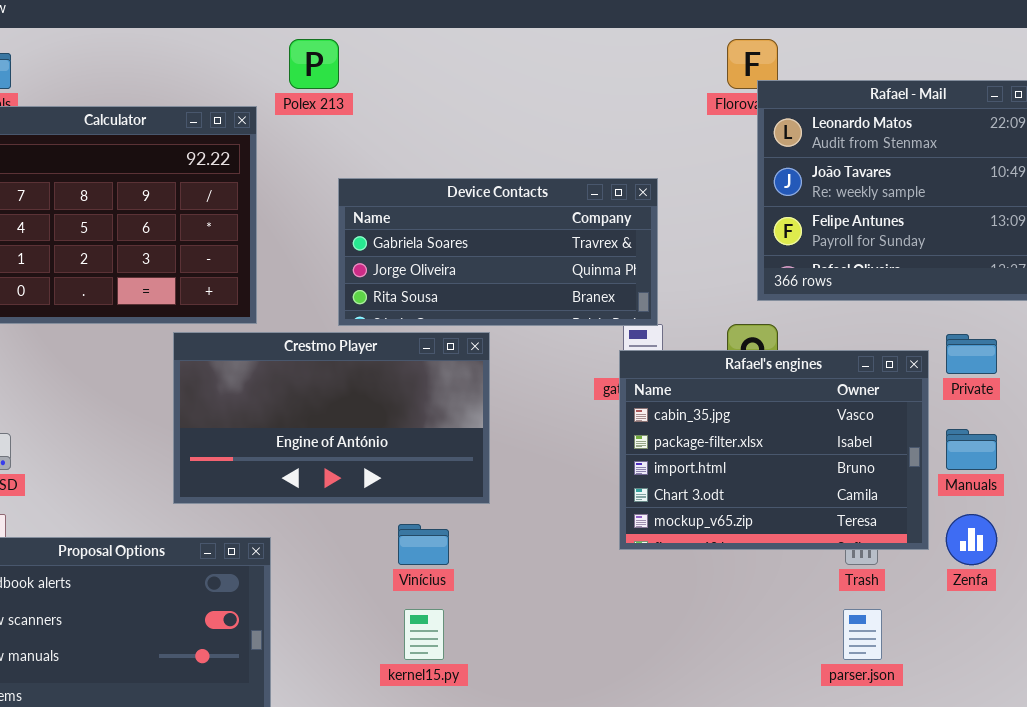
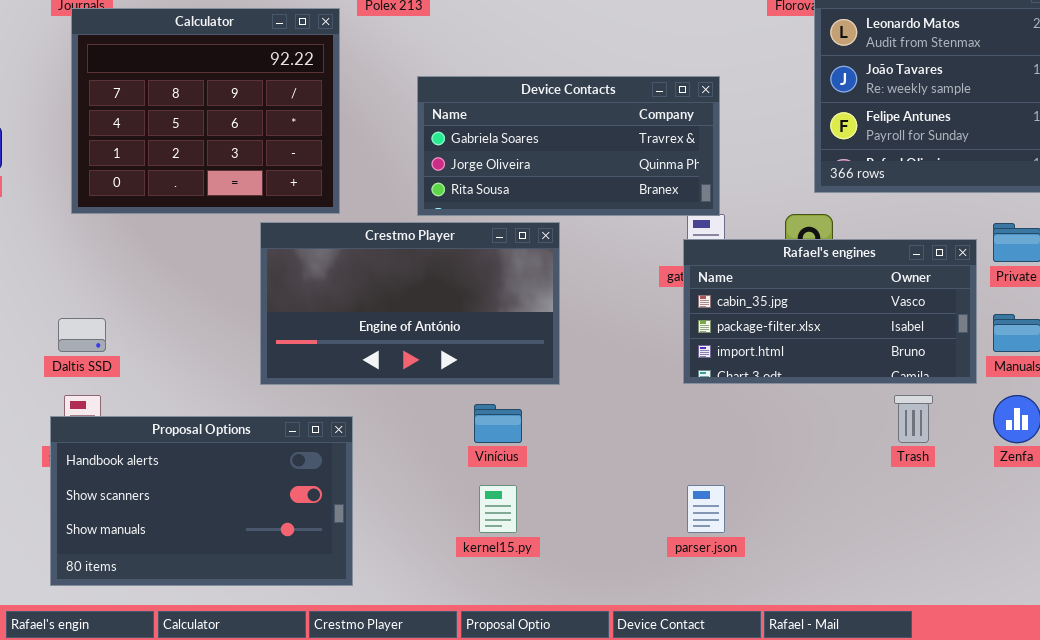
Rafael's engines: [619,350,929,550] -> [683,239,977,384], resized
parser.json: [843,609,882,660] -> [687,485,725,533], moved

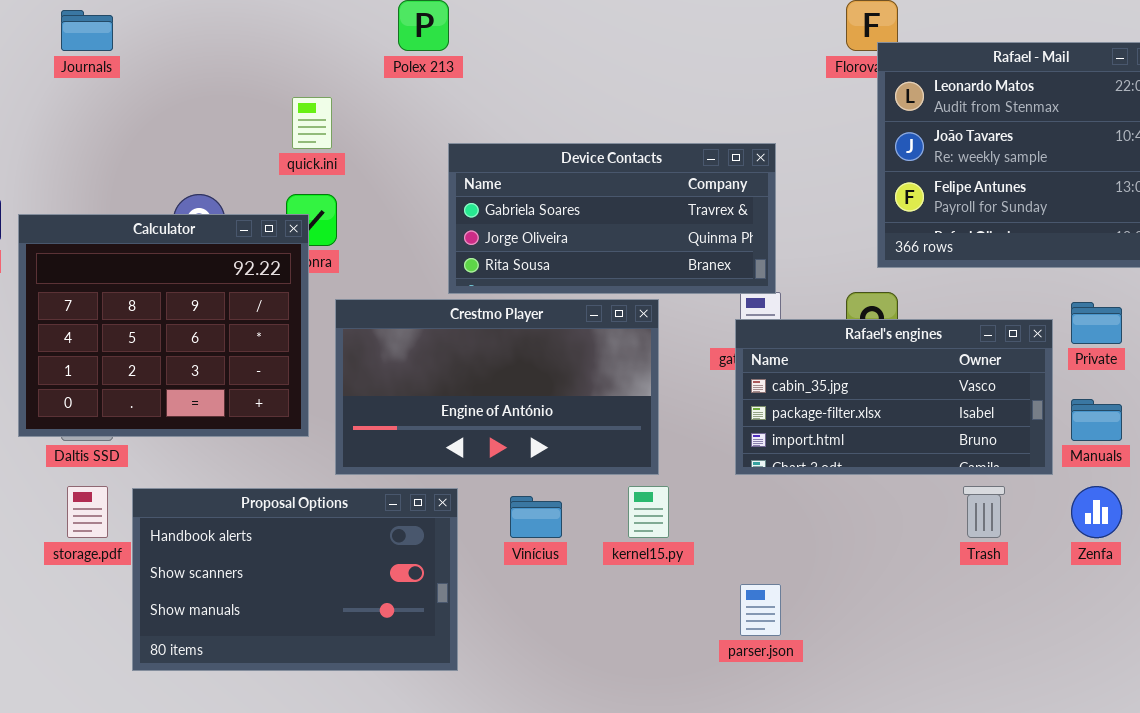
Calculator: [71,8,340,214] -> [18,214,309,437], moved
Crestmo Player: [260,222,560,385] -> [335,299,659,475], moved
Proposal Options: [50,416,353,586] -> [132,488,458,671], moved
kernel15.py: [479,485,517,533] -> [628,486,669,538], moved

